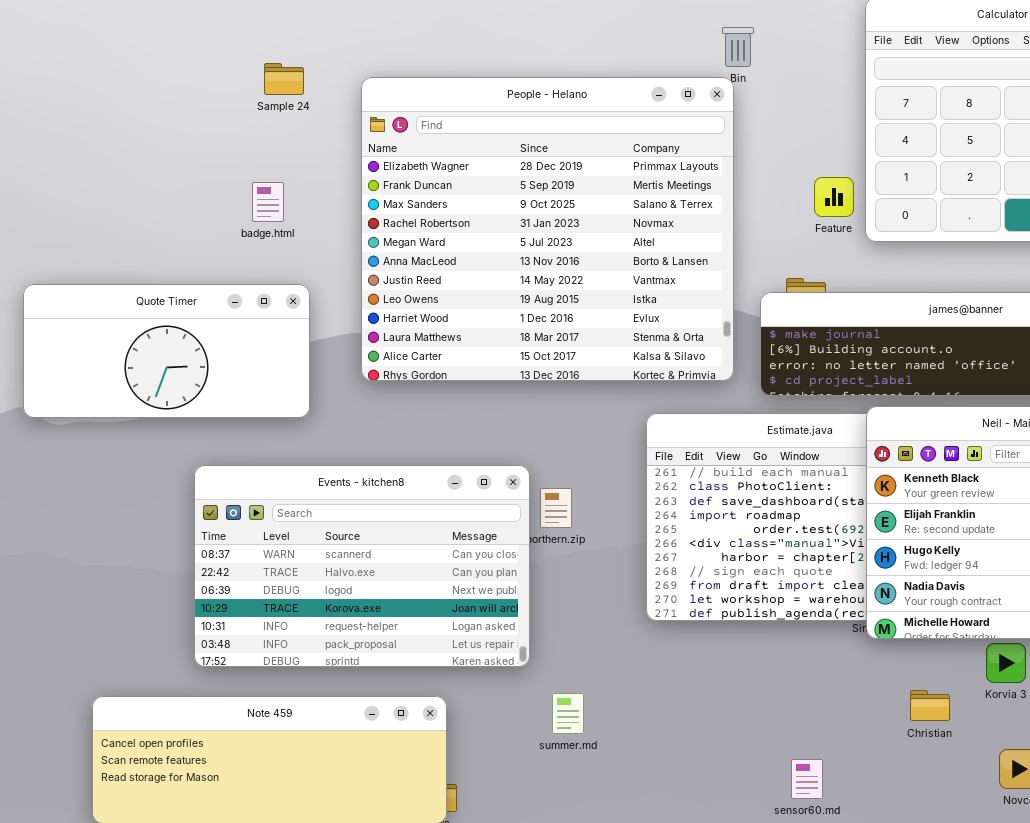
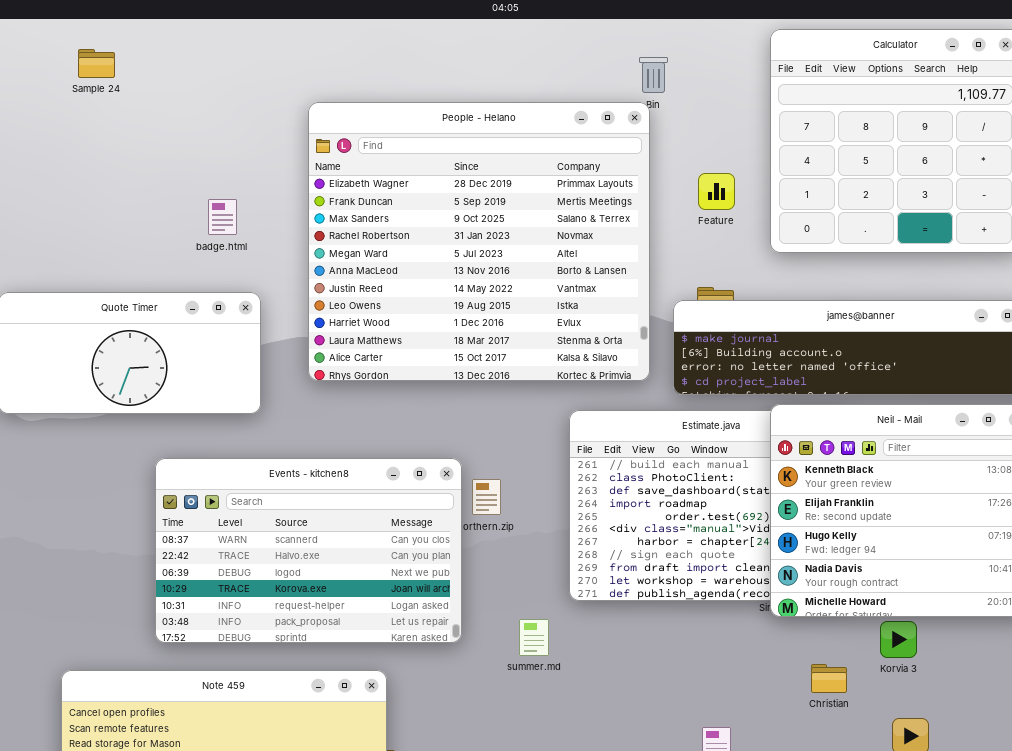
Sample 24: [264,63,304,95] -> [78,49,115,78], moved
Feature: [814,177,854,217] -> [698,173,735,210], moved
summer.md: [552,693,584,734] -> [519,619,549,656], moved

